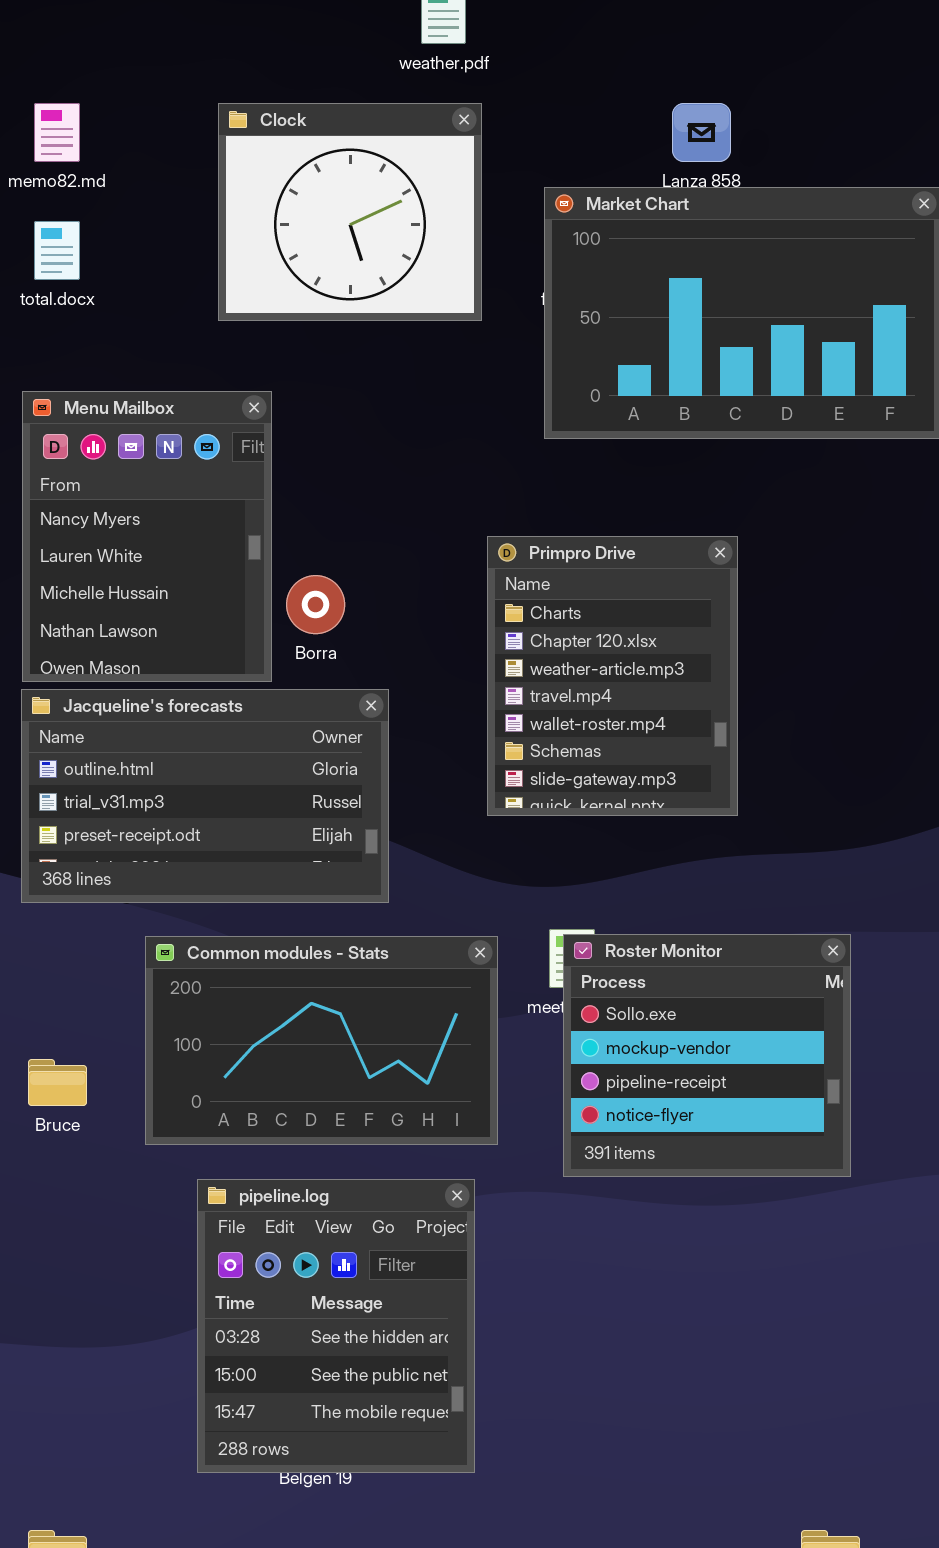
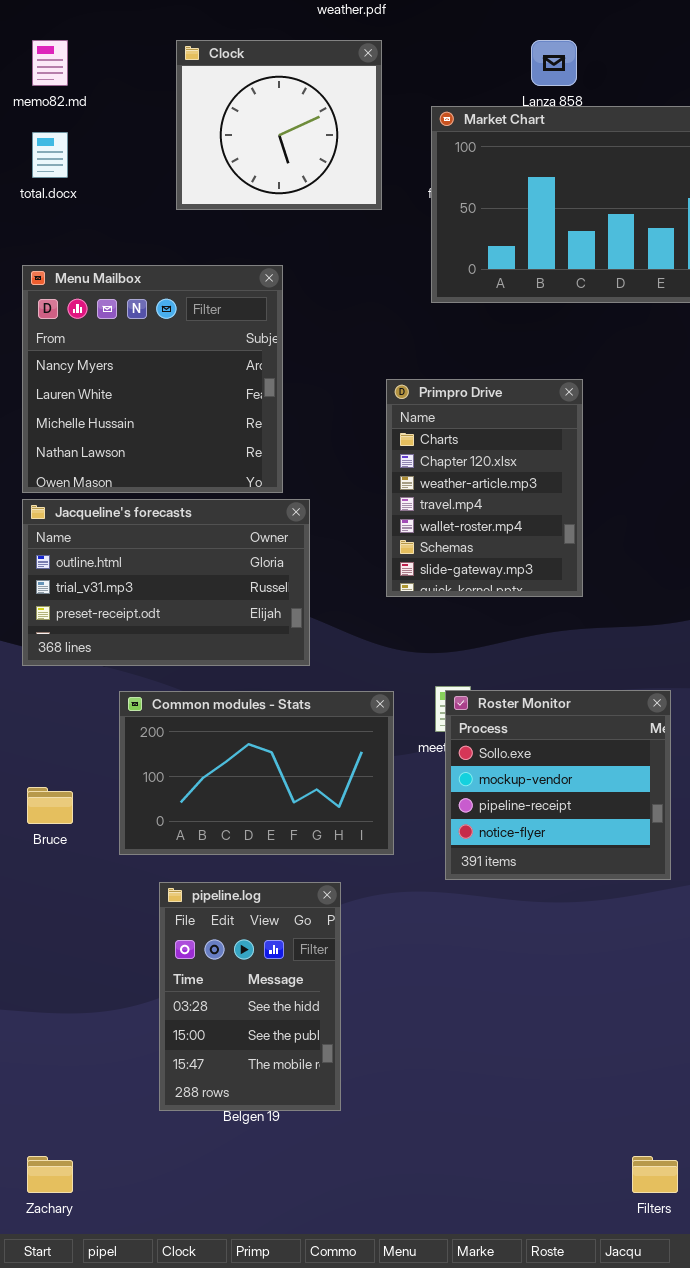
Menu Mailbox: [22,391,272,682] -> [22,265,283,493], resized
pipeline.log: [197,1179,475,1473] -> [159,882,341,1111], resized

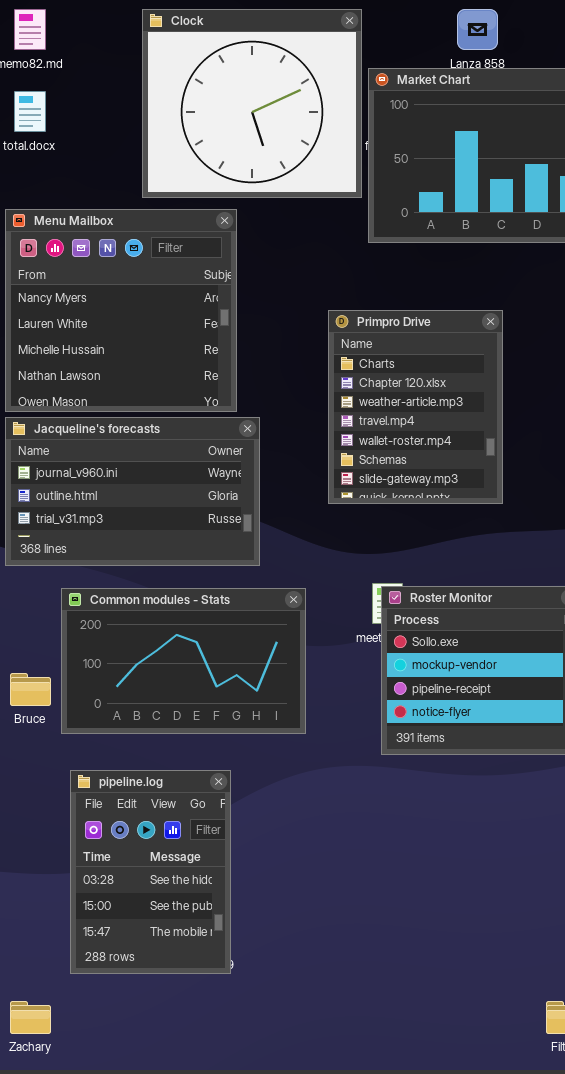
Clock: [176,40,382,210] -> [142,9,362,198], resized
Jacqueline's forecasts: [22,499,310,666] -> [5,417,260,566], scrolled up 1 row
Common modules - Stats: [119,691,394,855] -> [61,588,306,734], moved
pipeline.log: [159,882,341,1111] -> [70,770,231,974], moved

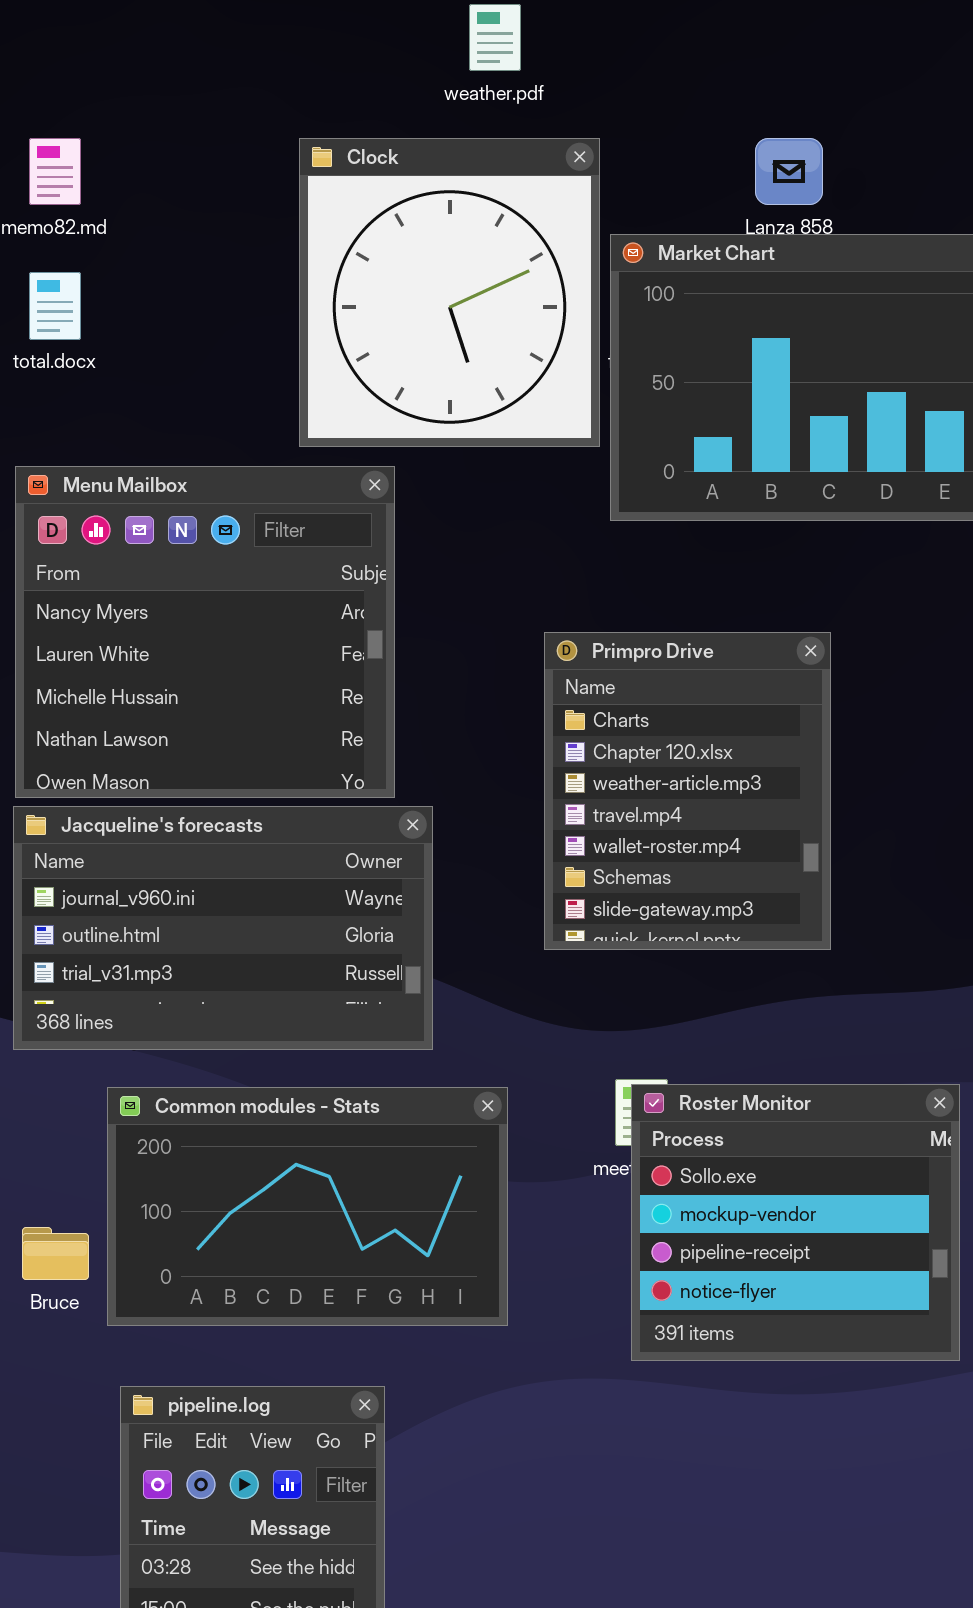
Clock: [142,9,362,198] -> [299,138,600,447], resized

